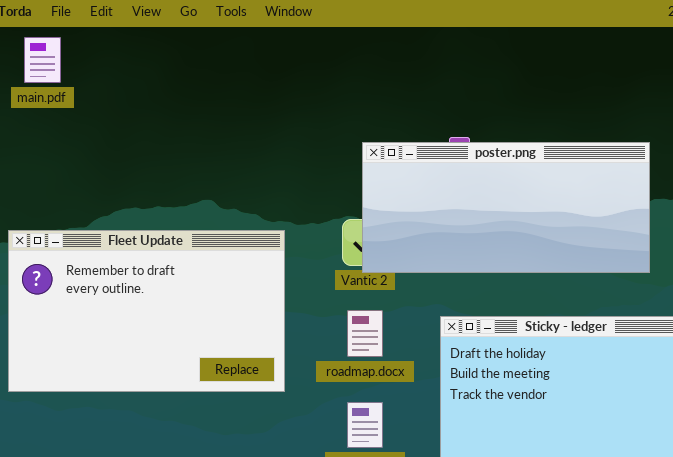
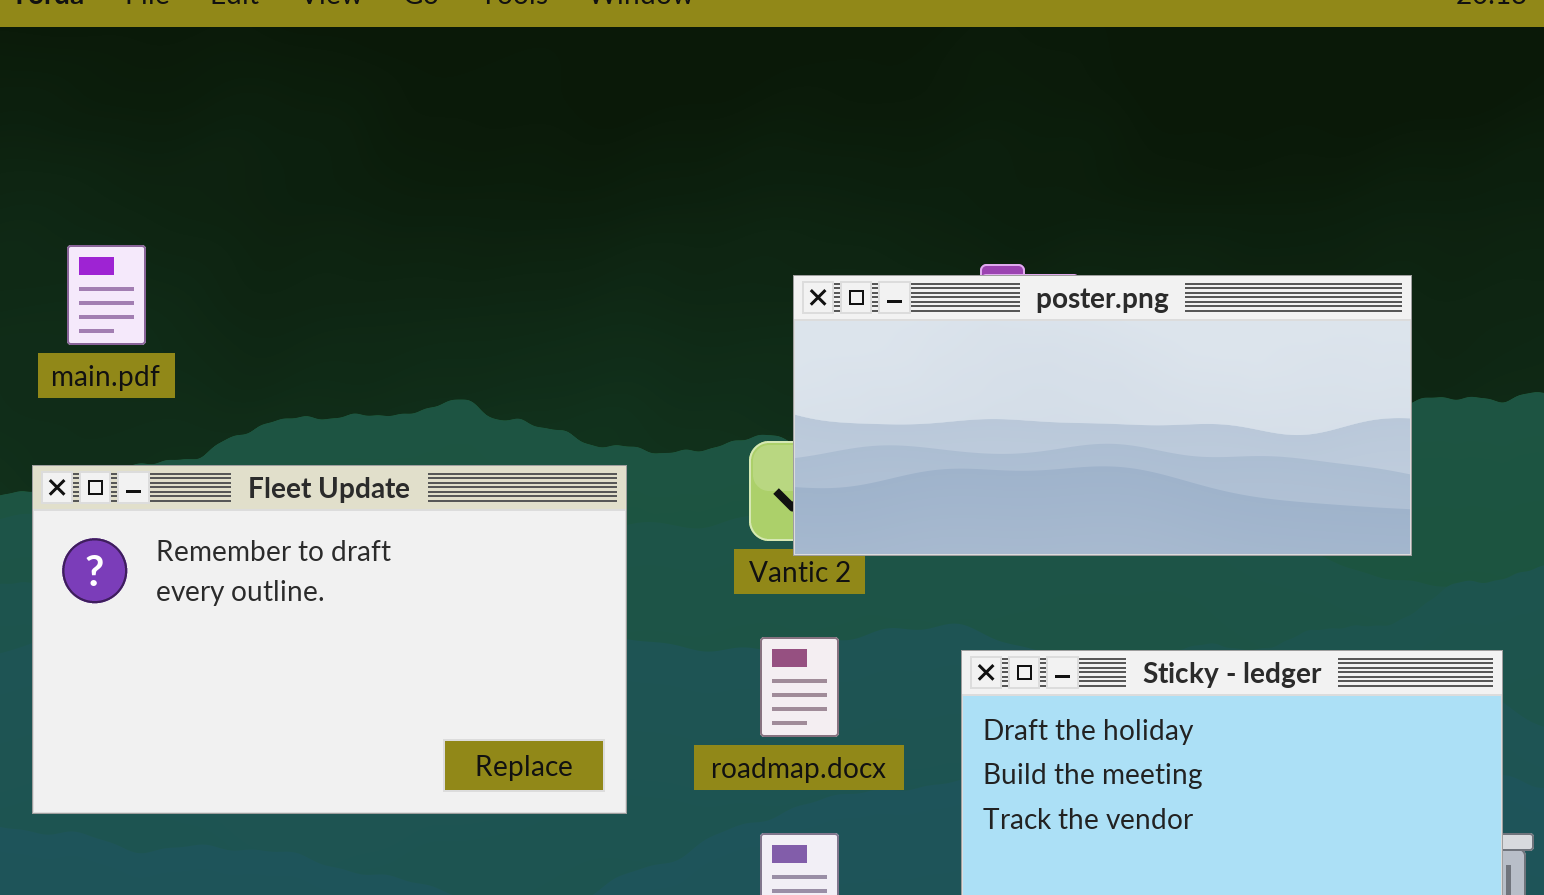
main.pdf: [24,37,61,83] -> [67,245,146,345], moved

